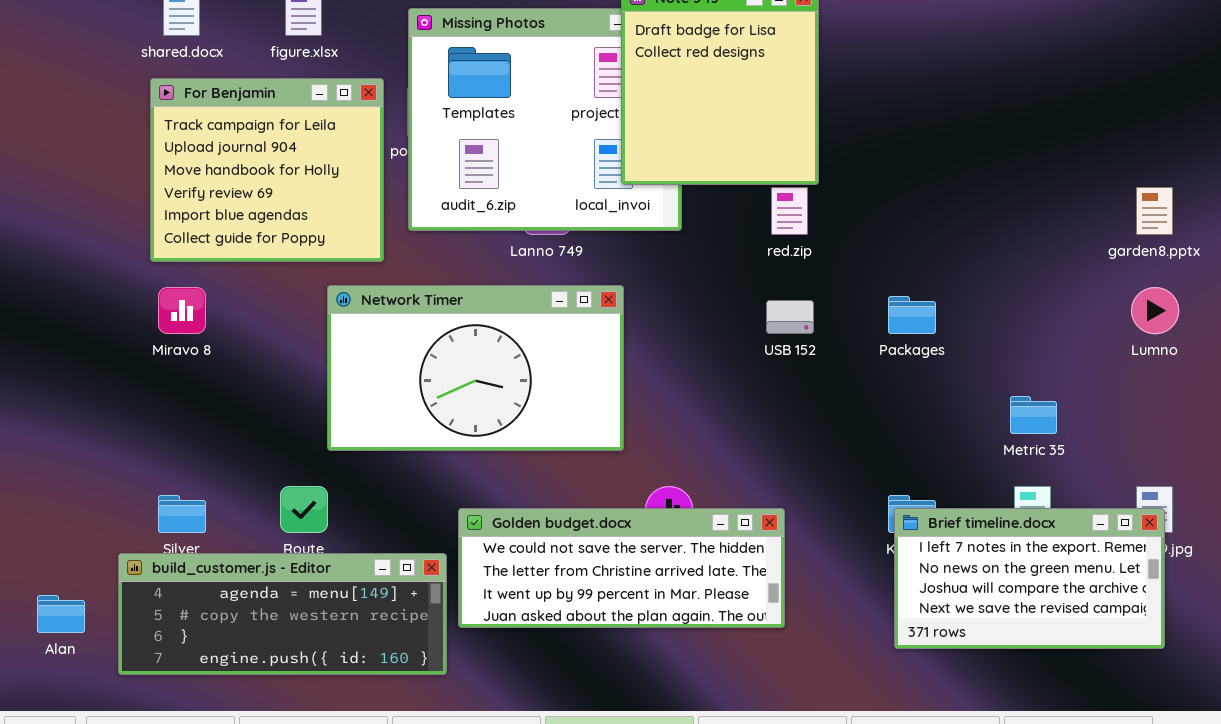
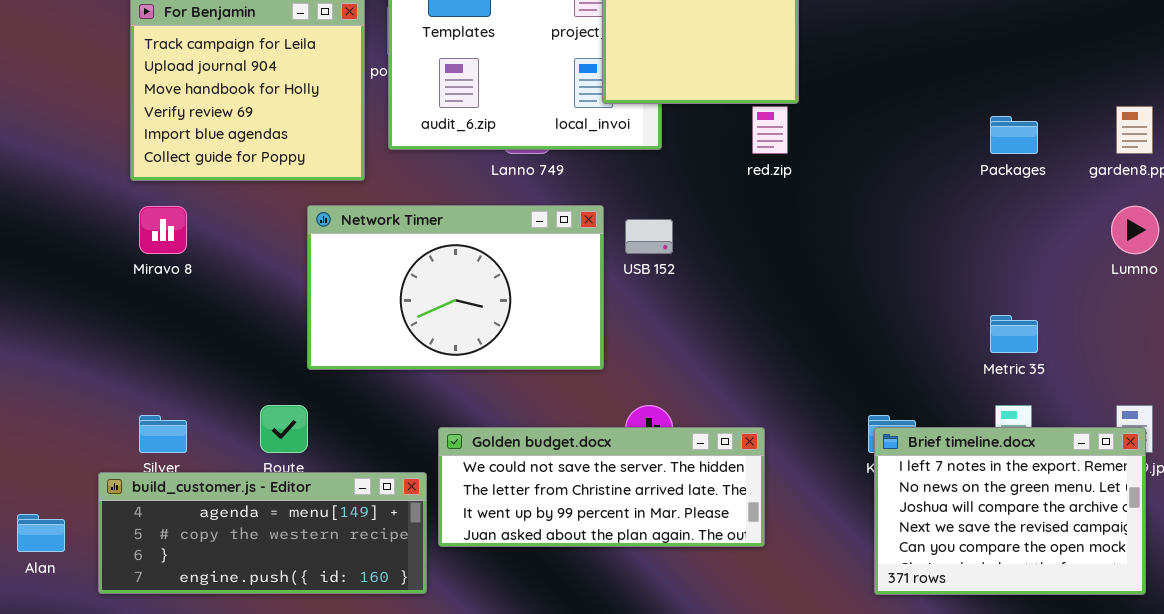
Packages: [888,296,936,334] -> [990,116,1038,154], moved
USB 152: [766,300,814,334] -> [625,219,673,254], moved
Brief timeline.docx: [894,508,1165,649] -> [874,427,1146,595], resized

